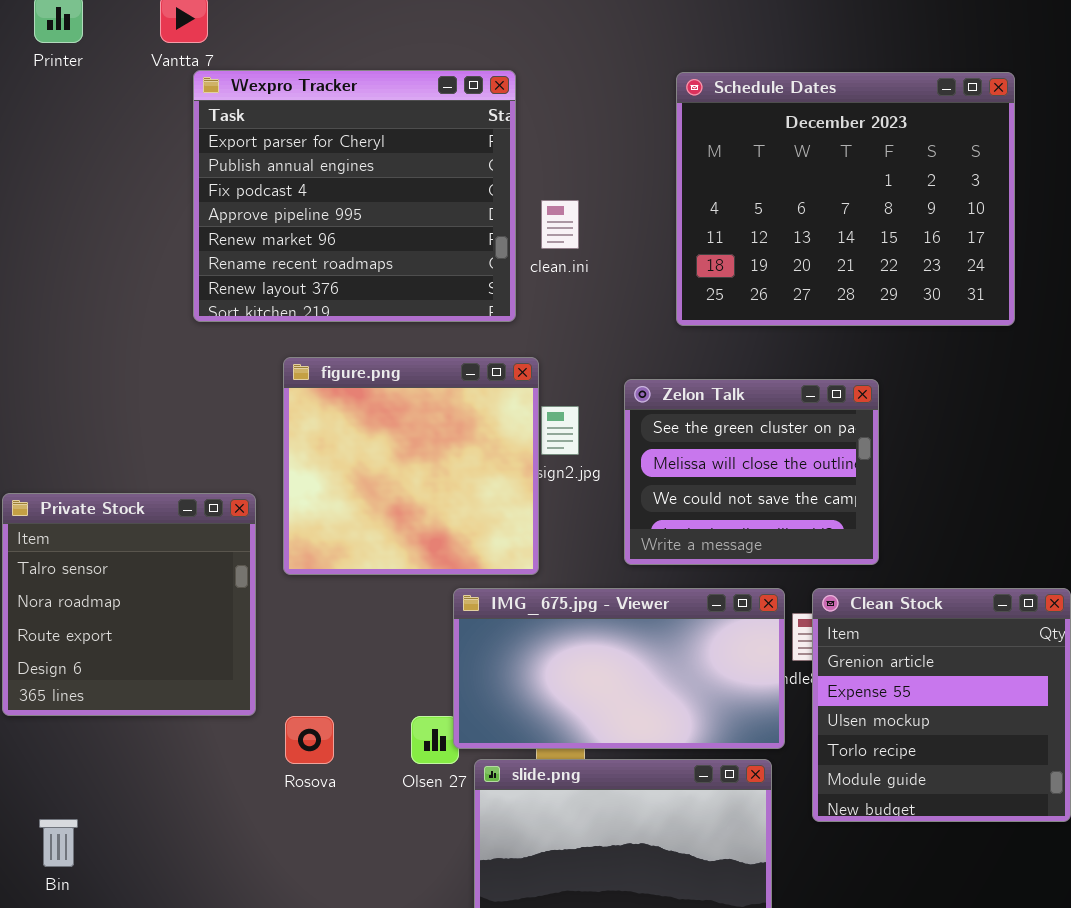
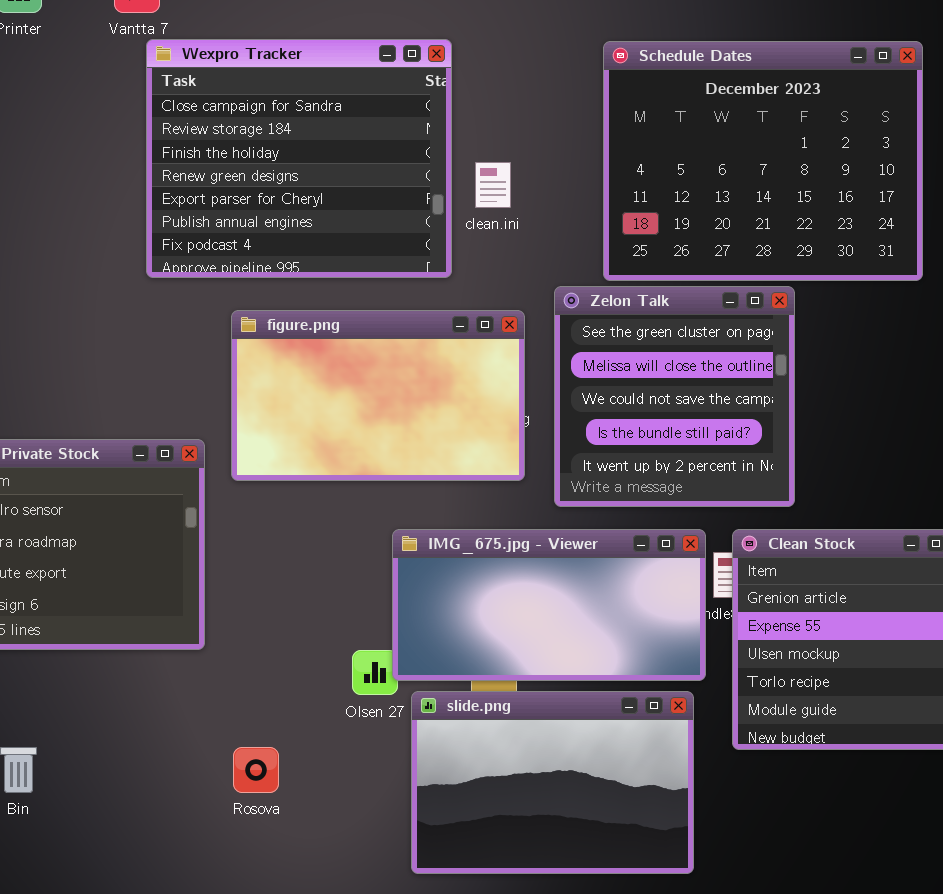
Wexpro Tracker: [193,70,516,322] -> [146,39,452,278], scrolled up 4 rows
figure.png: [283,357,539,575] -> [231,310,525,481], resized
Zelon Talk: [624,379,879,565] -> [554,286,795,507], resized
Rosova: [285,716,334,764] -> [233,747,279,793], moved

